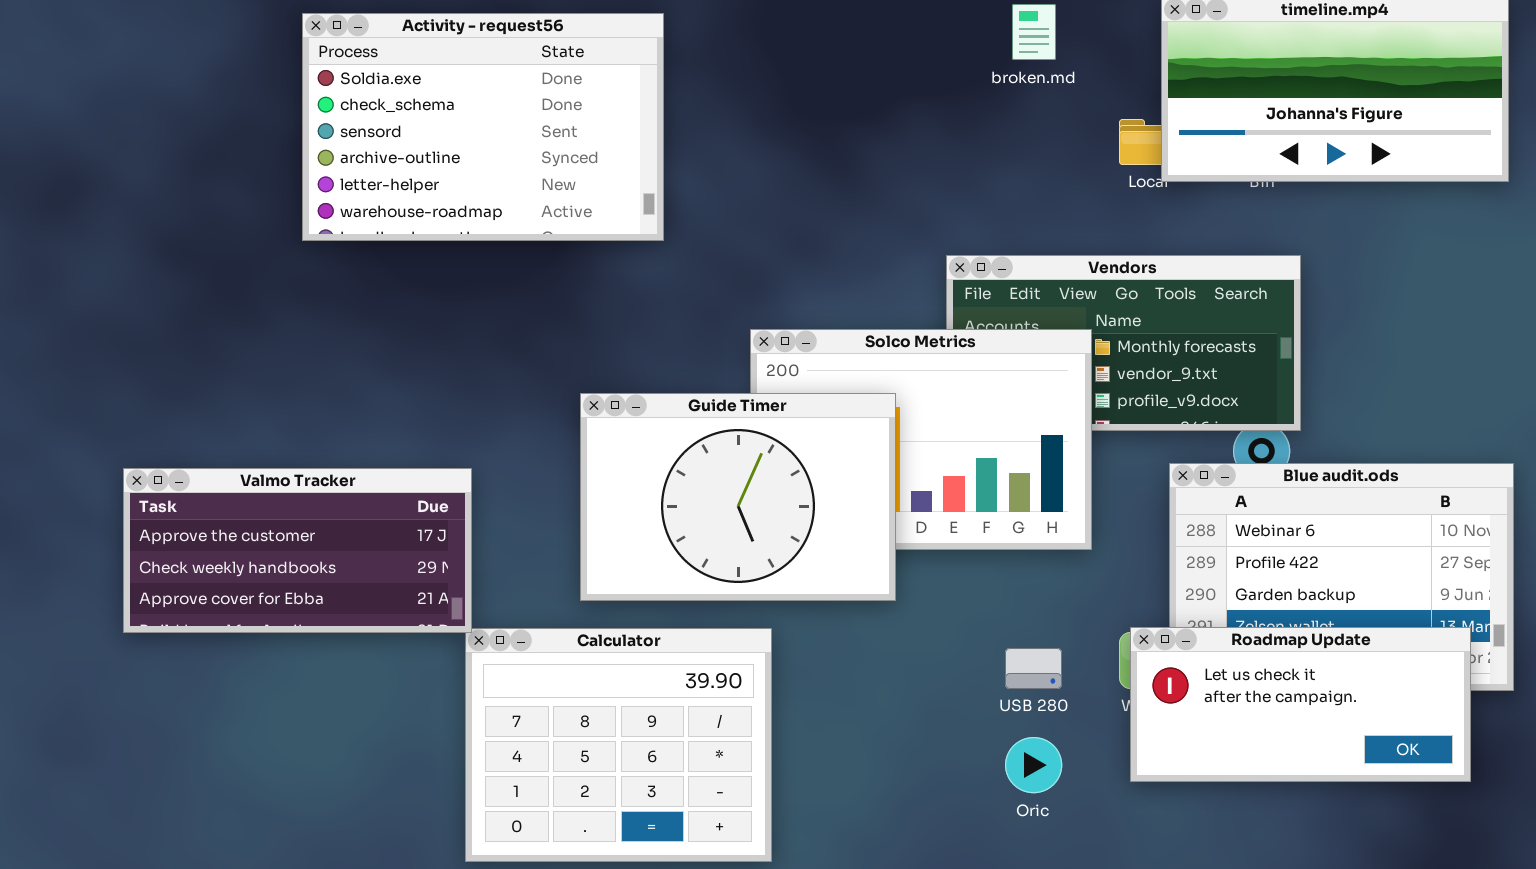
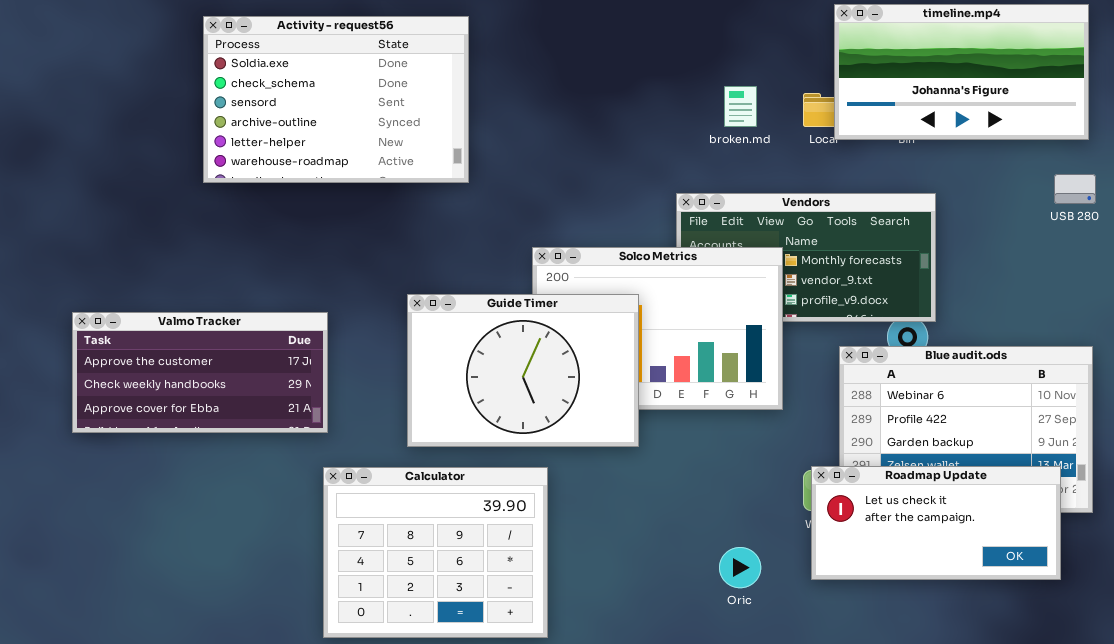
broken.md: [1012,4,1056,60] -> [724,86,757,127], moved
Valmo Tracker: [123,468,472,633] -> [72,312,328,433], moved
USB 280: [1005,648,1062,689] -> [1054,174,1096,204], moved

